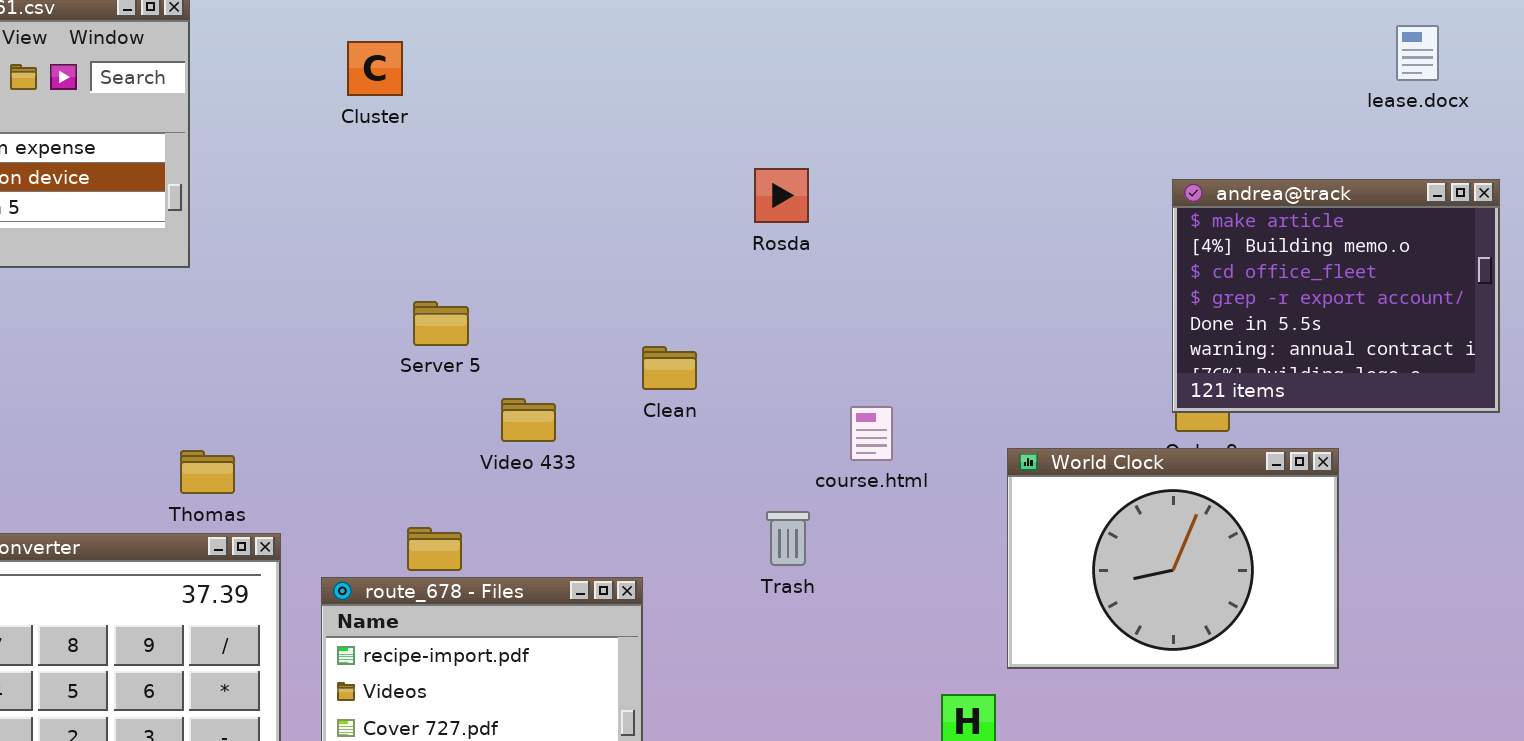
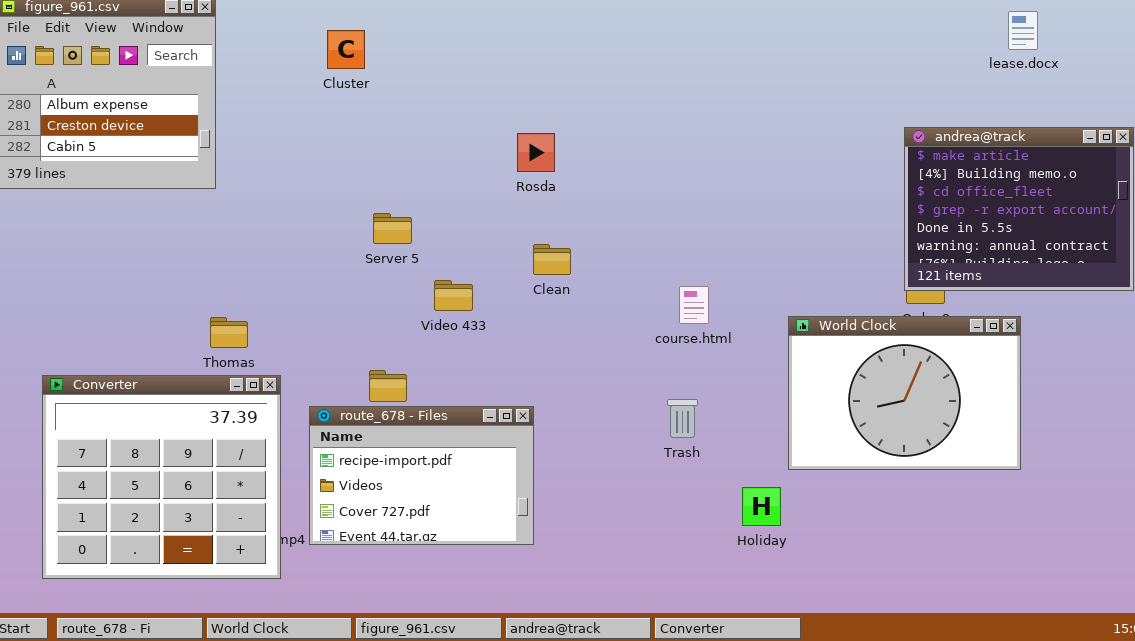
lease.docx: [1396,25,1439,81] -> [1008,11,1038,50], moved
Rosda: [754,168,809,223] -> [517,133,555,172], moved
Trash: [766,511,810,566] -> [667,399,698,438], moved

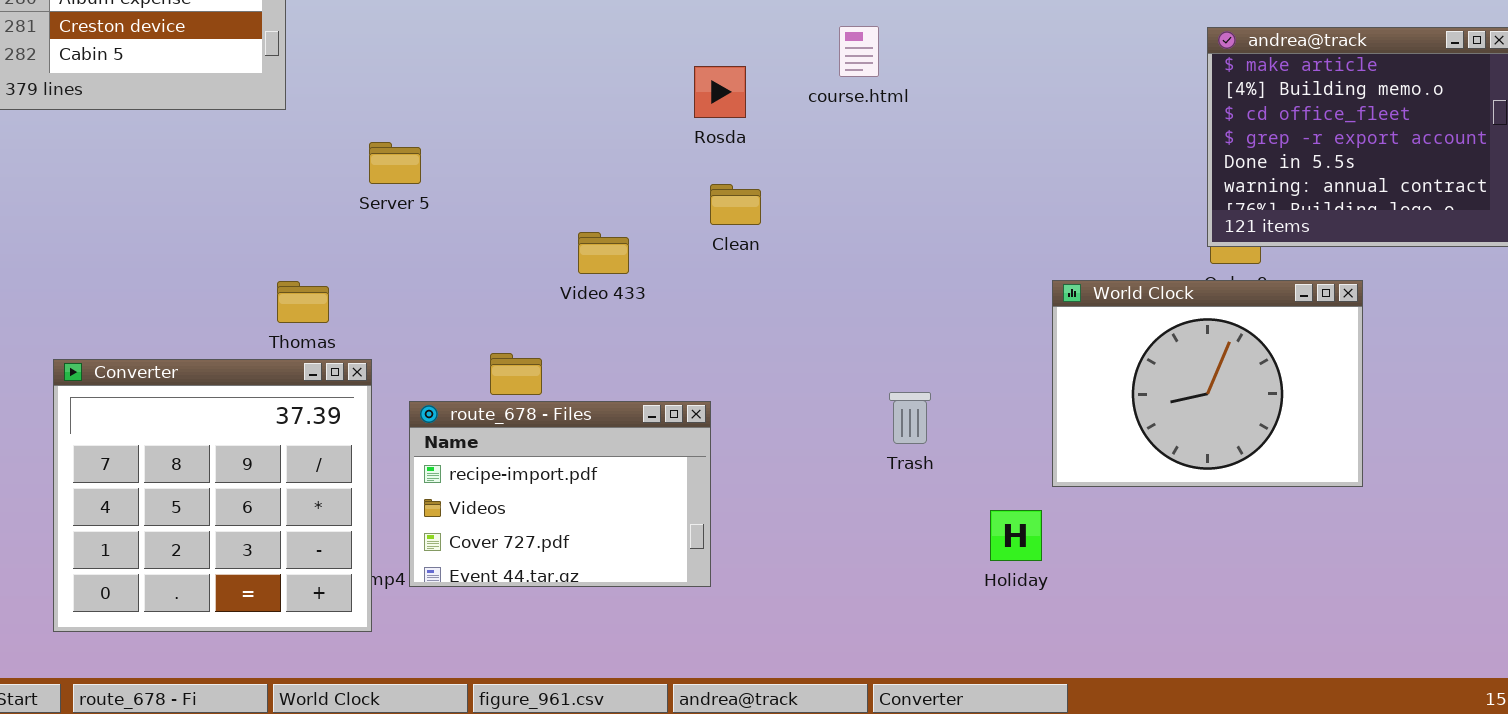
Rosda: [517,133,555,172] -> [694,66,746,118], moved
Server 5: [373,213,412,244] -> [369,142,421,184], moved
course.html: [679,286,709,324] -> [839,26,879,77], moved

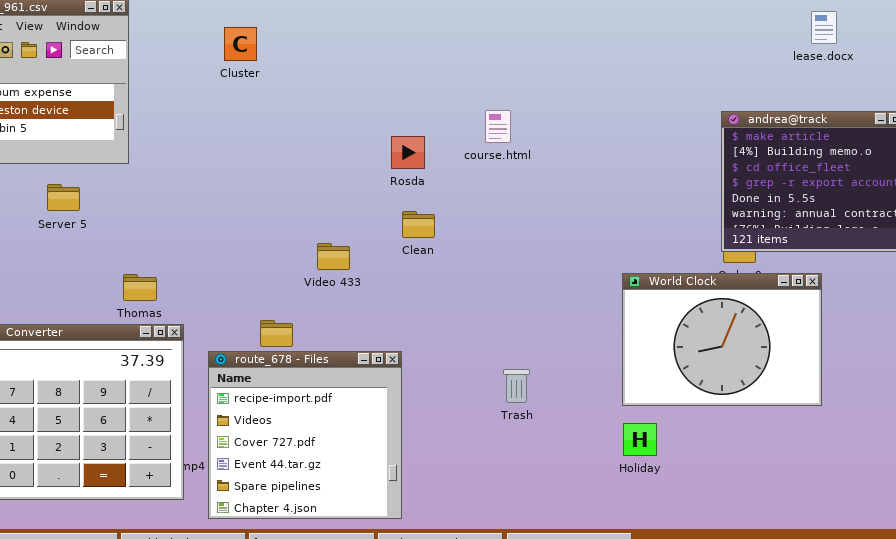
Server 5: [369,142,421,184] -> [47,184,80,211], moved
Trash: [889,392,931,444] -> [503,369,530,403], moved
route_678 - Files: [409,401,711,587] -> [208,351,402,519], resized
Holiday: [990,510,1042,561] -> [623,423,657,456], moved

